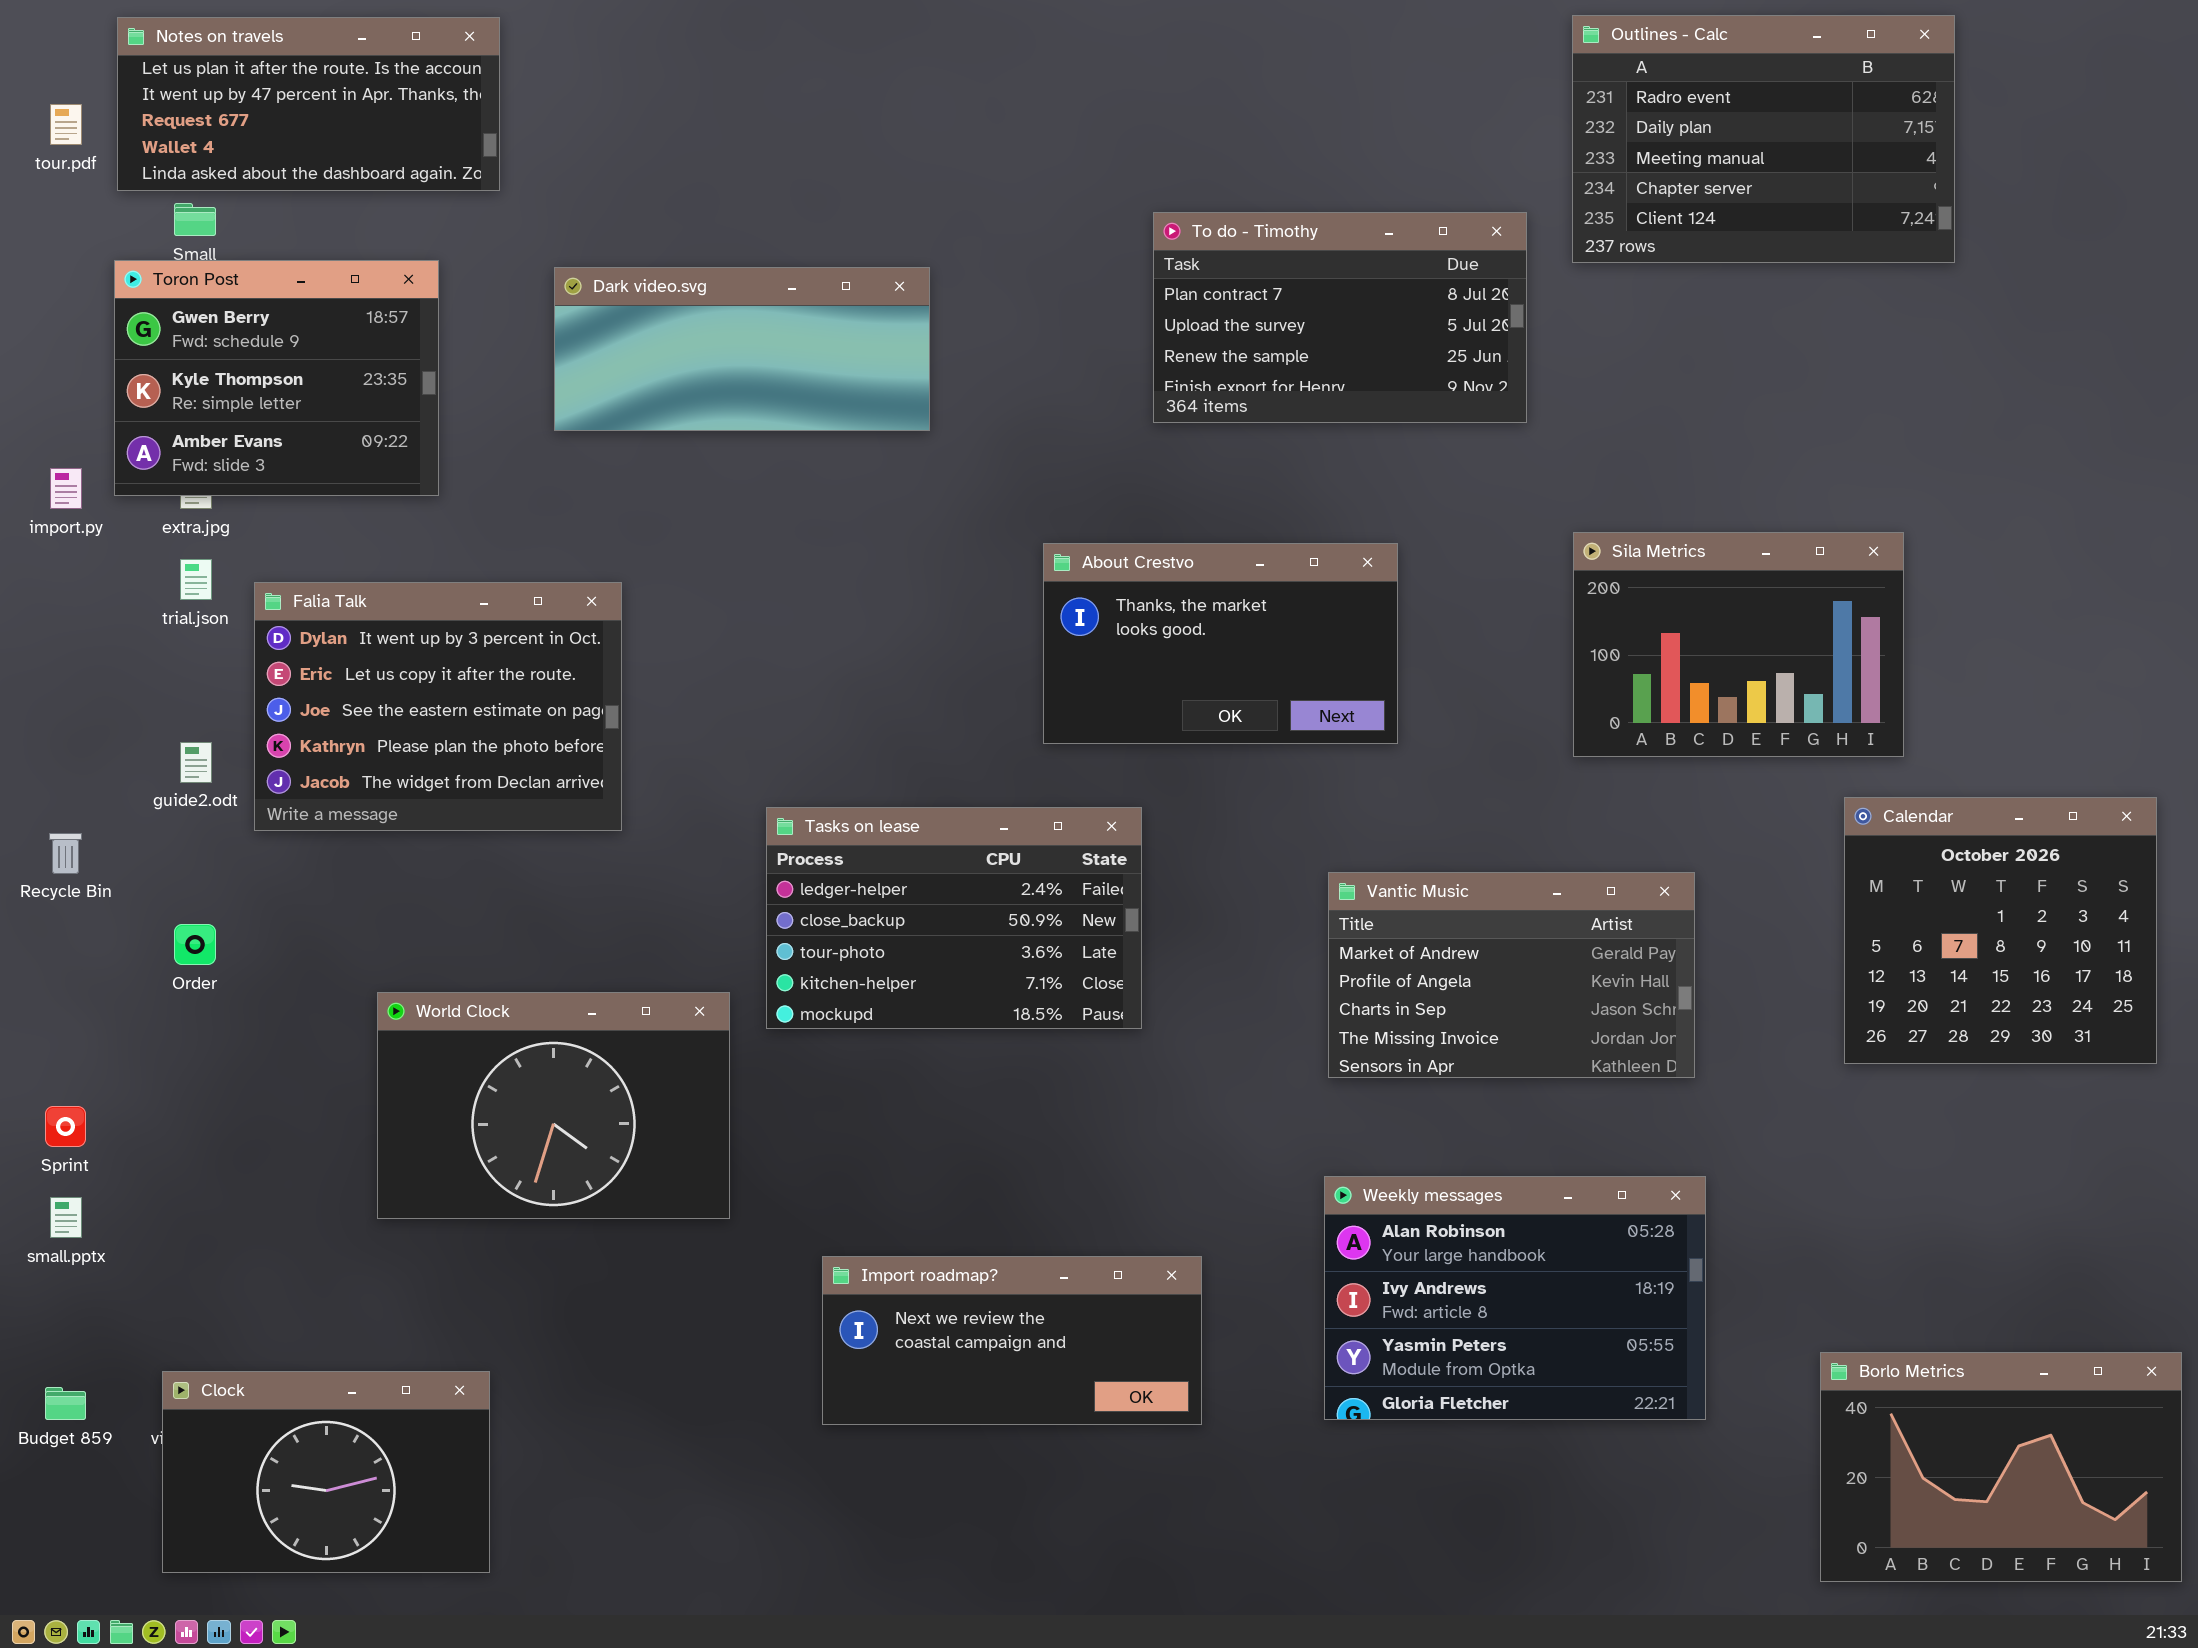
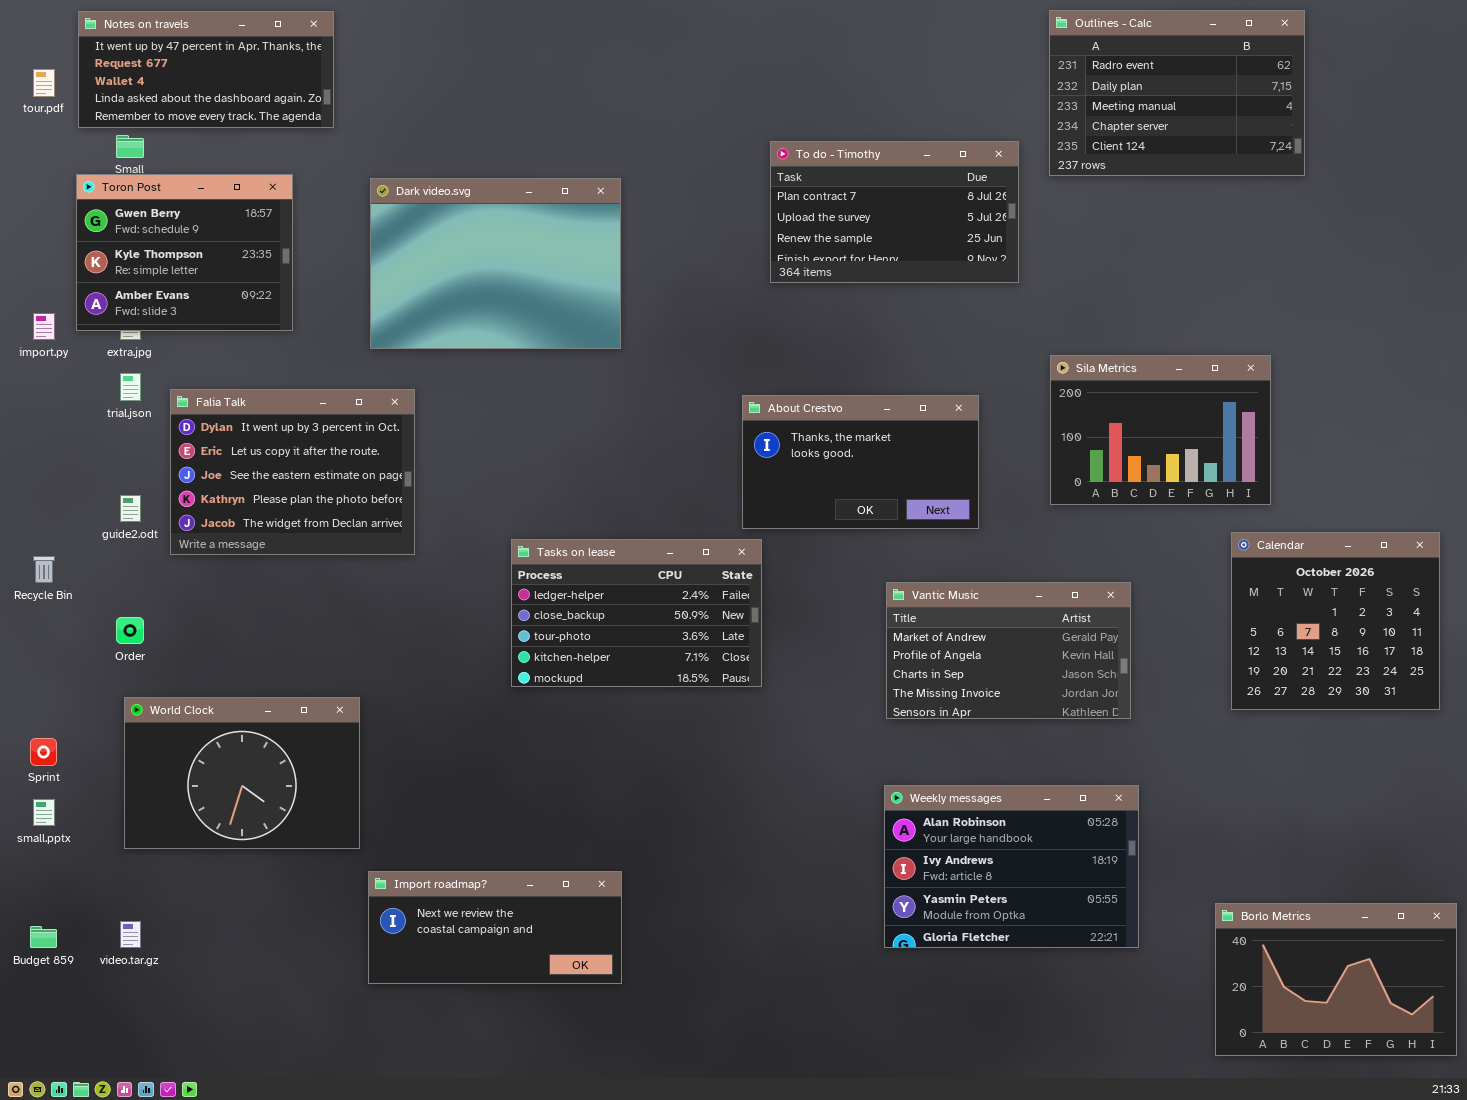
Notes on travels: [117,17,500,191] -> [78,11,334,128], scrolled down 1 row
Dark video.svg: [554,267,930,431] -> [370,178,621,349], resized
About Crestvo: [1043,543,1398,744] -> [742,395,979,529], moved
World Clock: [377,992,730,1219] -> [124,697,360,849], moved
Import roadmap?: [822,1256,1202,1425] -> [368,871,622,984], moved
Clock: [162,1371,490,1573] -> none, closed

